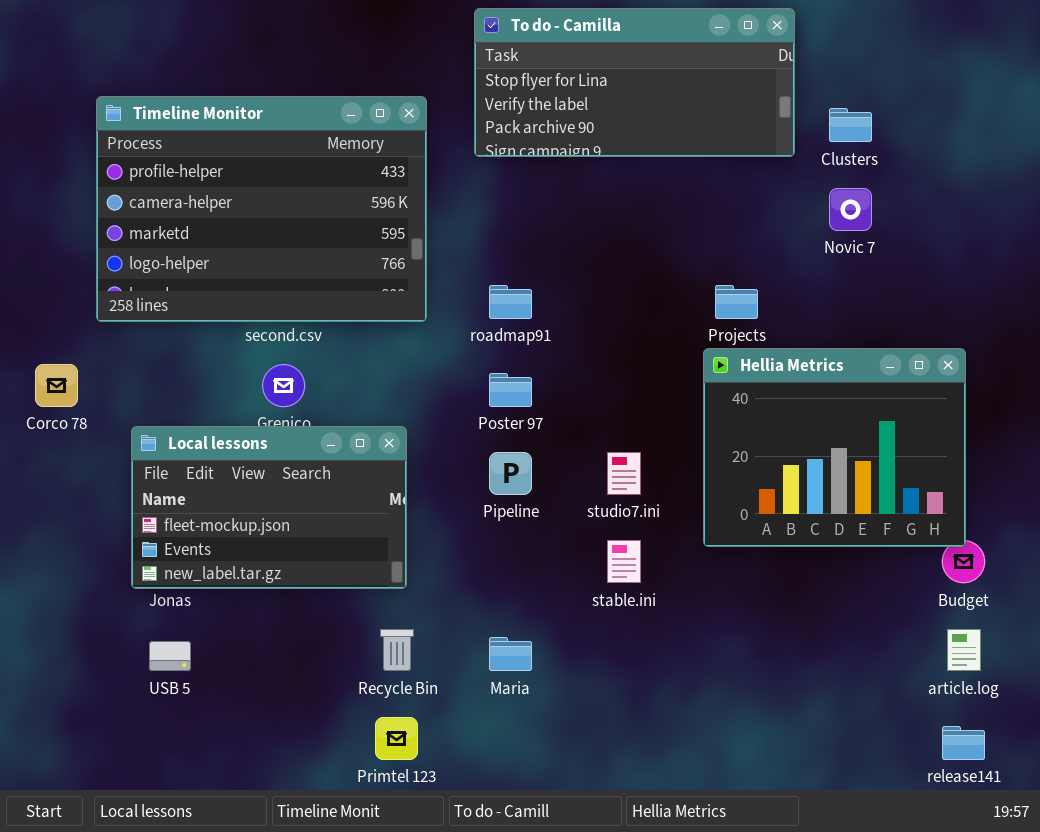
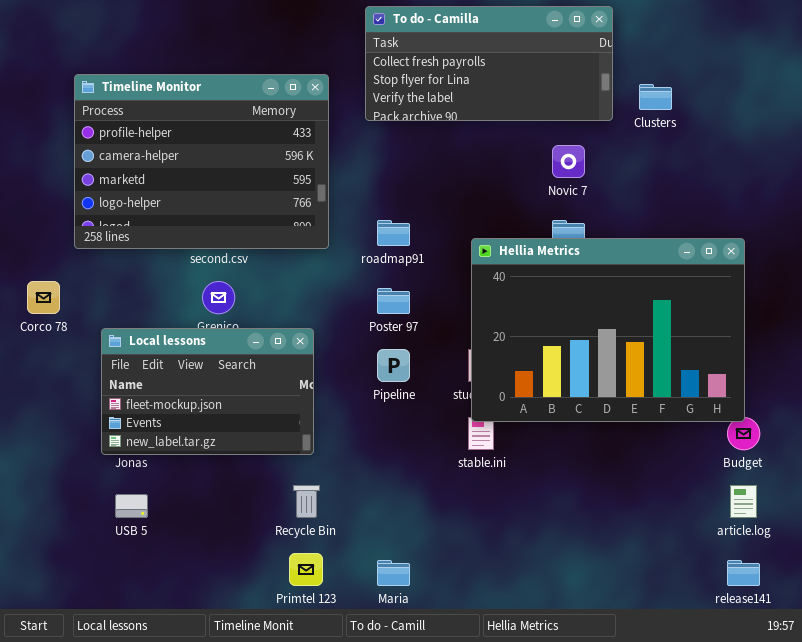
To do - Camilla: [474,8,795,157] -> [365,6,613,121], scrolled up 1 row
Novic 7: [829,188,872,231] -> [552,145,585,178], moved
Hellia Metrics: [703,348,966,547] -> [471,238,745,422], resized
Maria: [489,637,532,671] -> [377,560,410,586], moved

